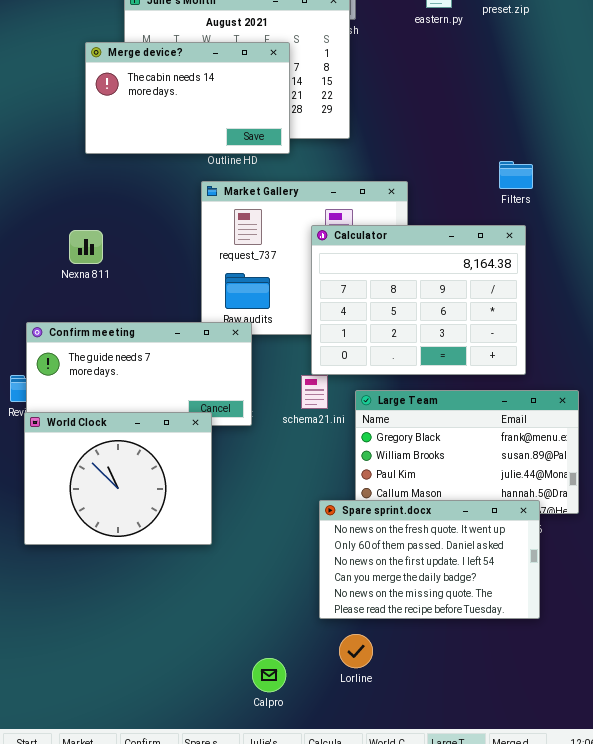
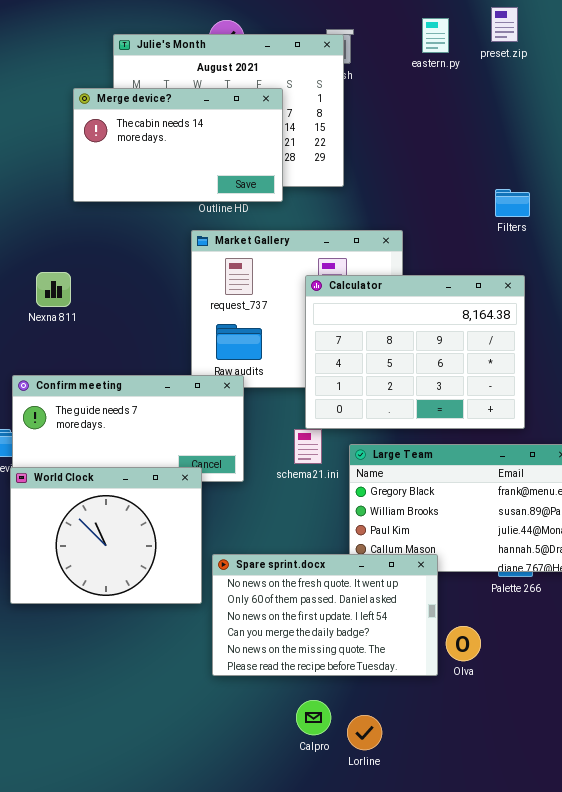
Filters: [499,161,533,189] -> [495,189,530,217], moved
Nexna 811: [69,230,103,264] -> [36,272,71,307], moved
Spare sprint.docx: [319,500,540,619] -> [212,554,438,676], moved
Lorline: [339,634,373,668] -> [347,715,382,750], moved
Calpro: [252,658,286,692] -> [296,700,331,735], moved

